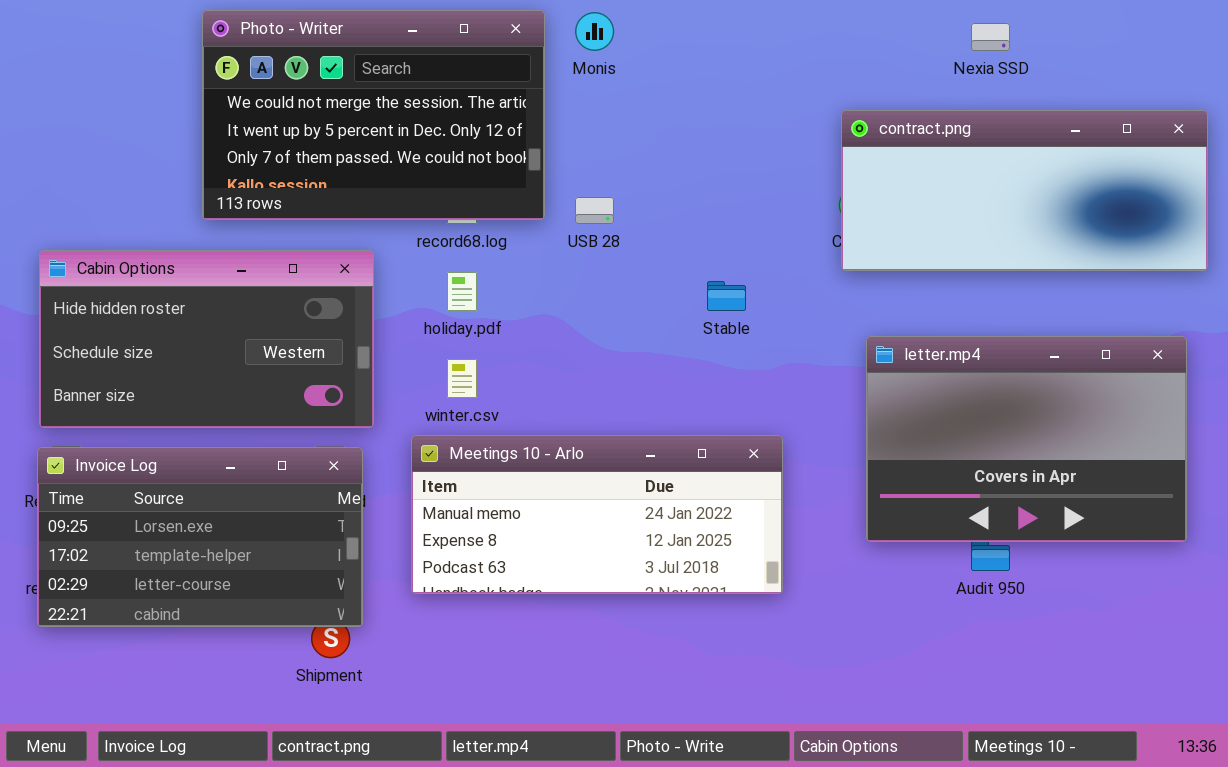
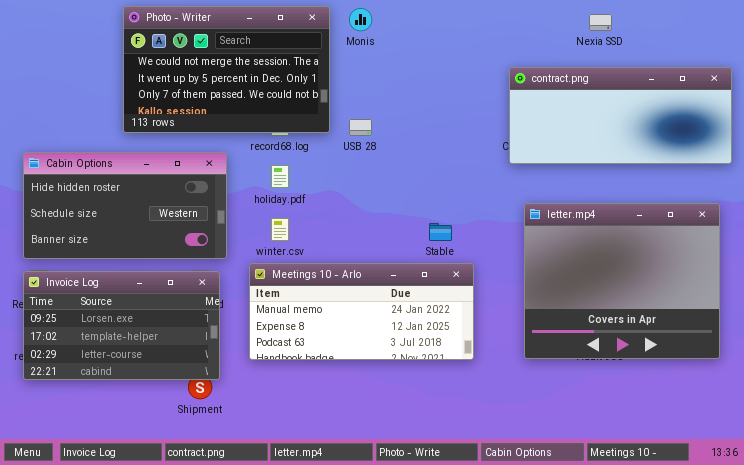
Stable: [707,281,746,311] -> [429,223,452,241], moved
letter.mp4: [866,336,1187,542] -> [524,203,720,359], resized

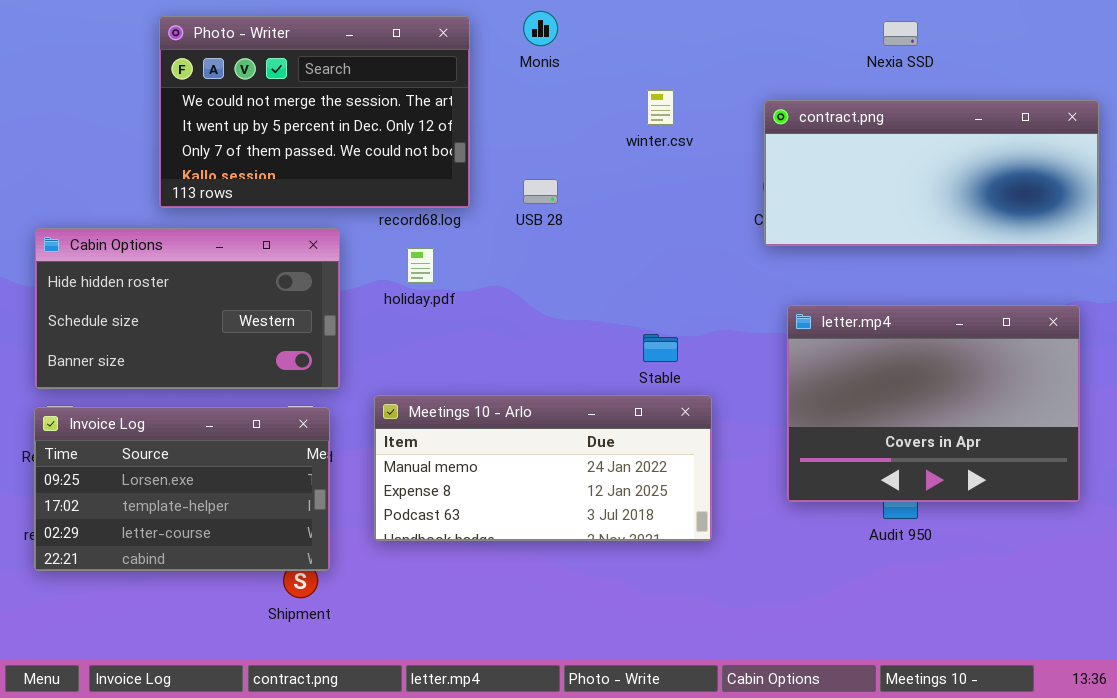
Photo - Writer: [123,6,330,133] -> [159,16,470,208], moved
letter.mp4: [524,203,720,359] -> [787,305,1080,502], resized
winter.csv: [271,218,289,241] -> [647,90,674,125], moved

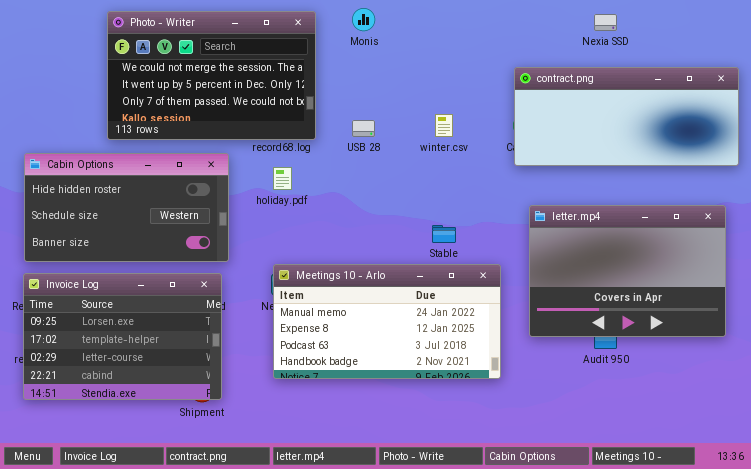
winter.csv: [647,90,674,125] -> [435,114,453,137], moved
Meetings 10 - Arlo: [374,395,712,541] -> [273,264,501,379], moved, resized
Invoice Log: [34,407,330,571] -> [23,273,222,400], resized

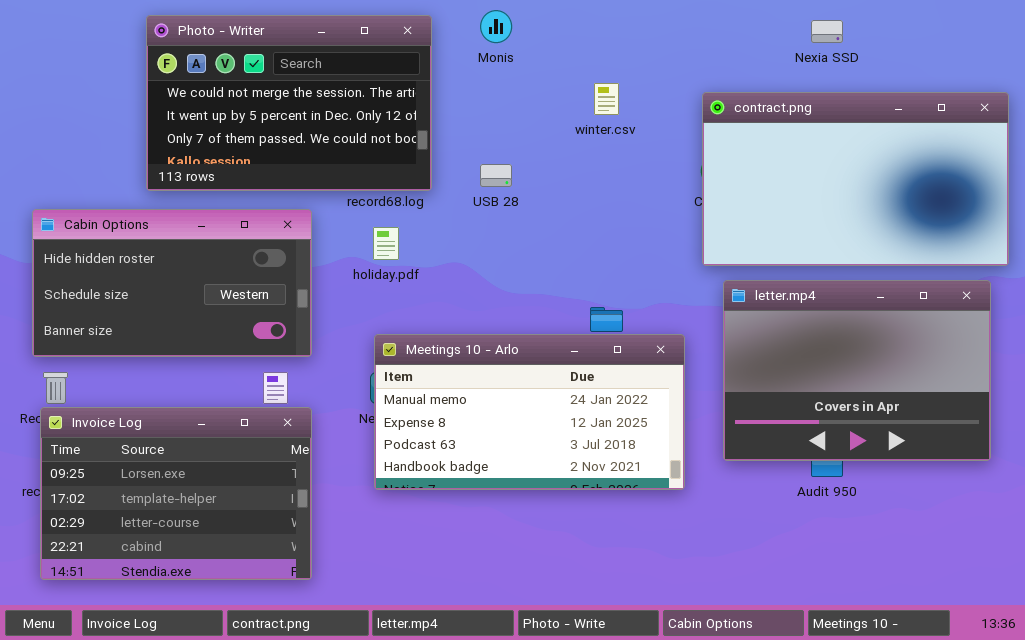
contract.png: [514,67,739,166] -> [702,92,1009,266], resized
winter.csv: [435,114,453,137] -> [594,83,619,115], moved
Meetings 10 - Arlo: [273,264,501,379] -> [374,334,685,490], moved
Invoice Log: [23,273,222,400] -> [40,407,312,580], moved

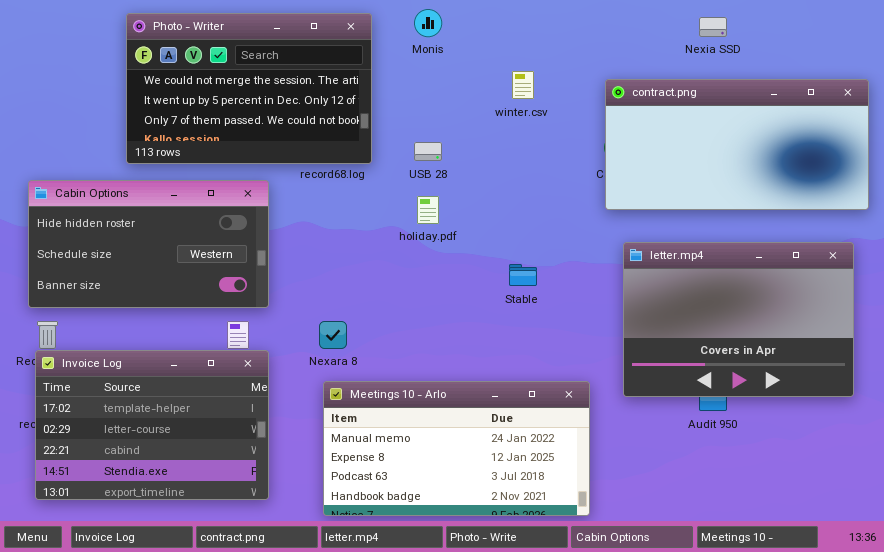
contract.png: [702,92,1009,266] -> [605,79,869,210], resized
holiday.pdf: [373,227,399,260] -> [417,196,439,224], moved
Meetings 10 - Arlo: [374,334,685,490] -> [323,381,590,516], moved
Invoice Log: [40,407,312,580] -> [35,350,269,500], scrolled down 1 row

